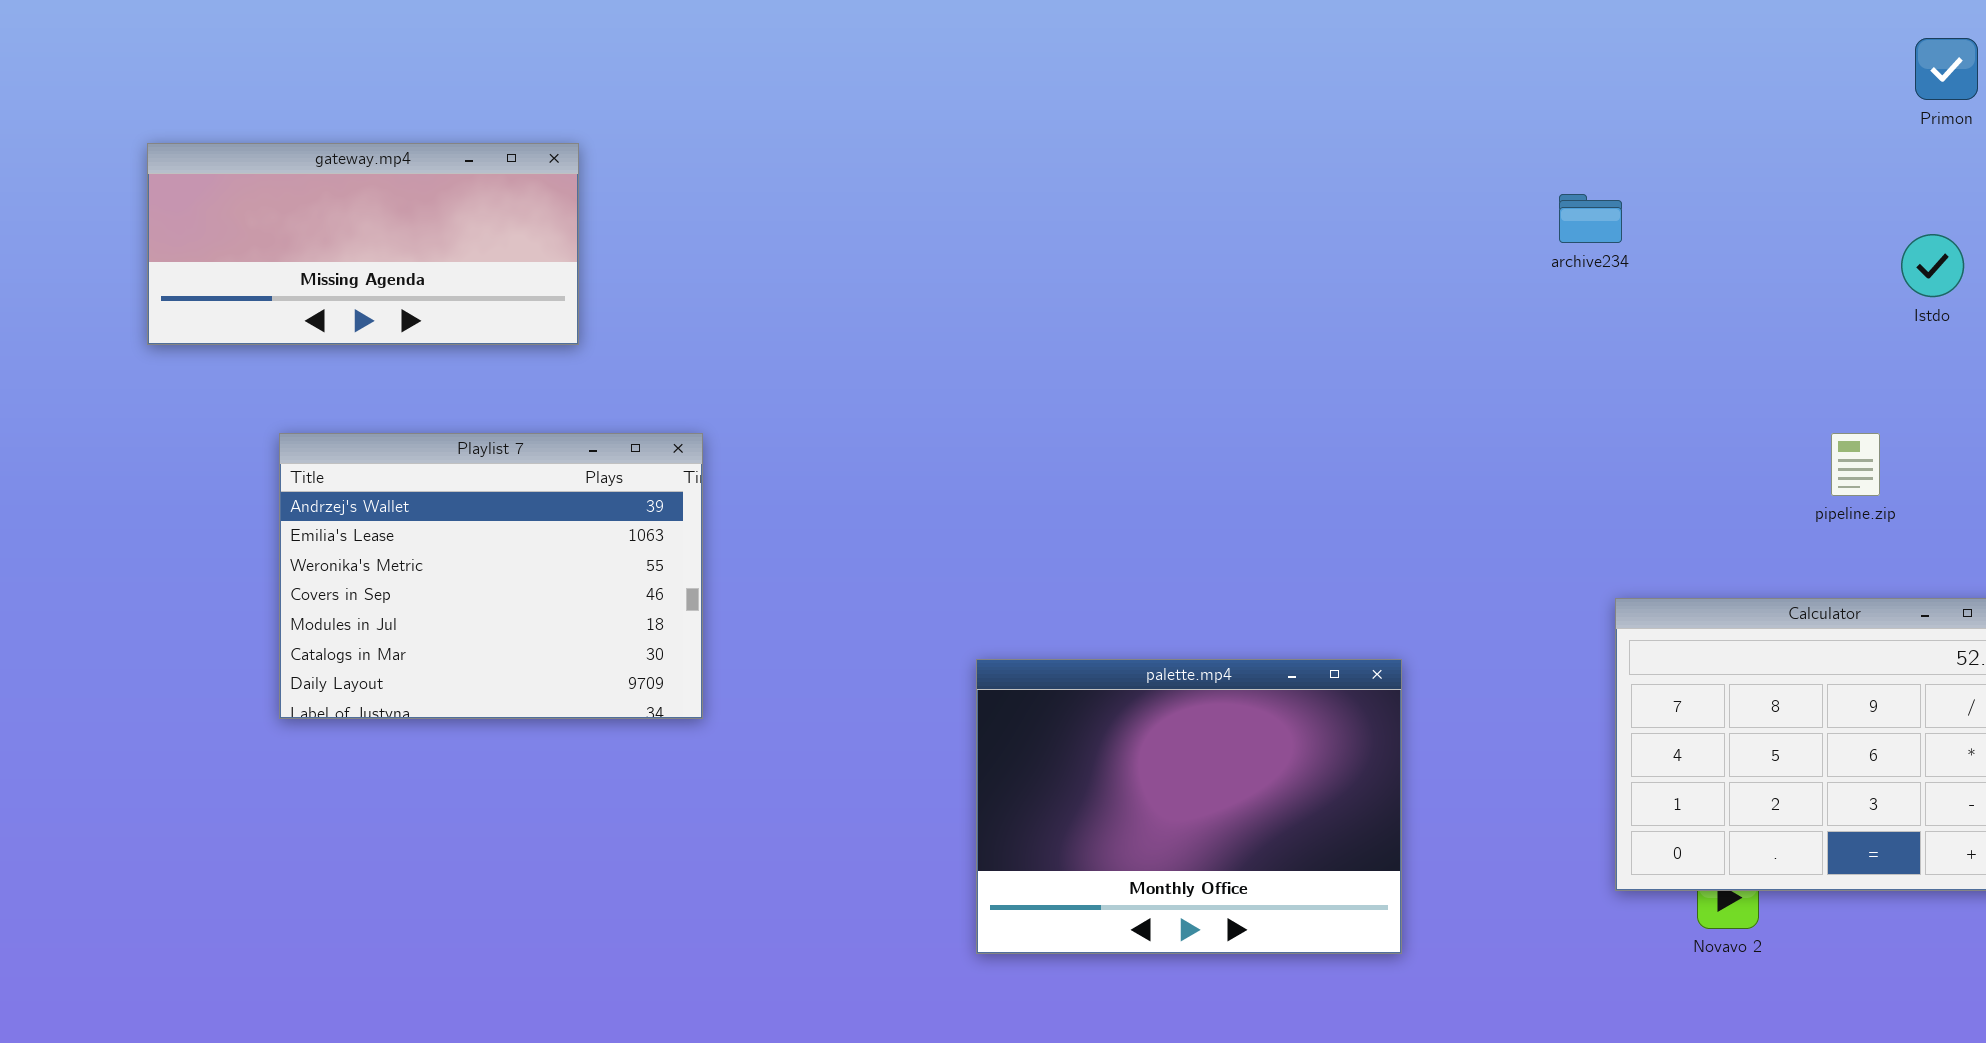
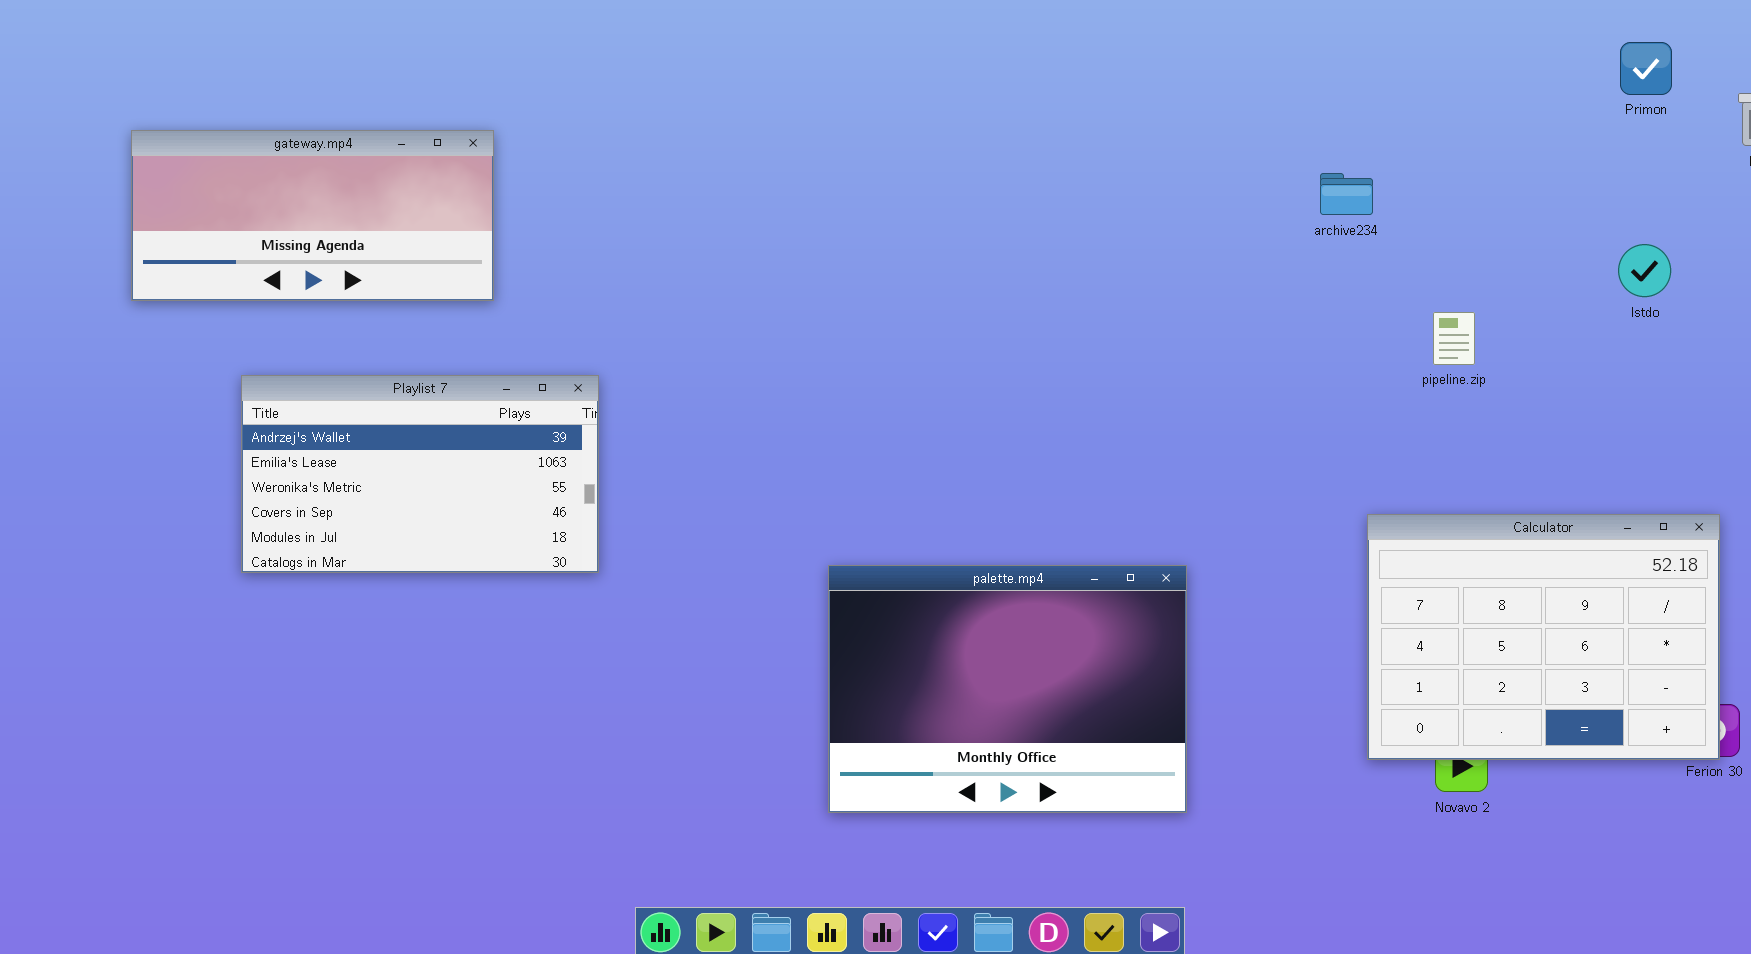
Istdo: [1901,234,1964,297] -> [1618,244,1671,297], moved
Playlist 7: [279,433,703,719] -> [241,375,599,573], resized
pipeline.zip: [1831,433,1880,496] -> [1433,312,1475,365], moved

